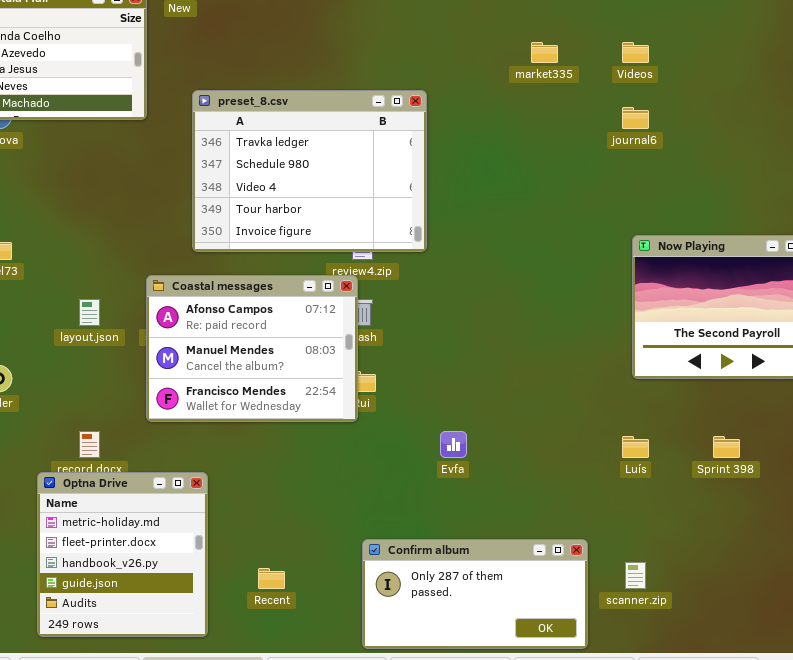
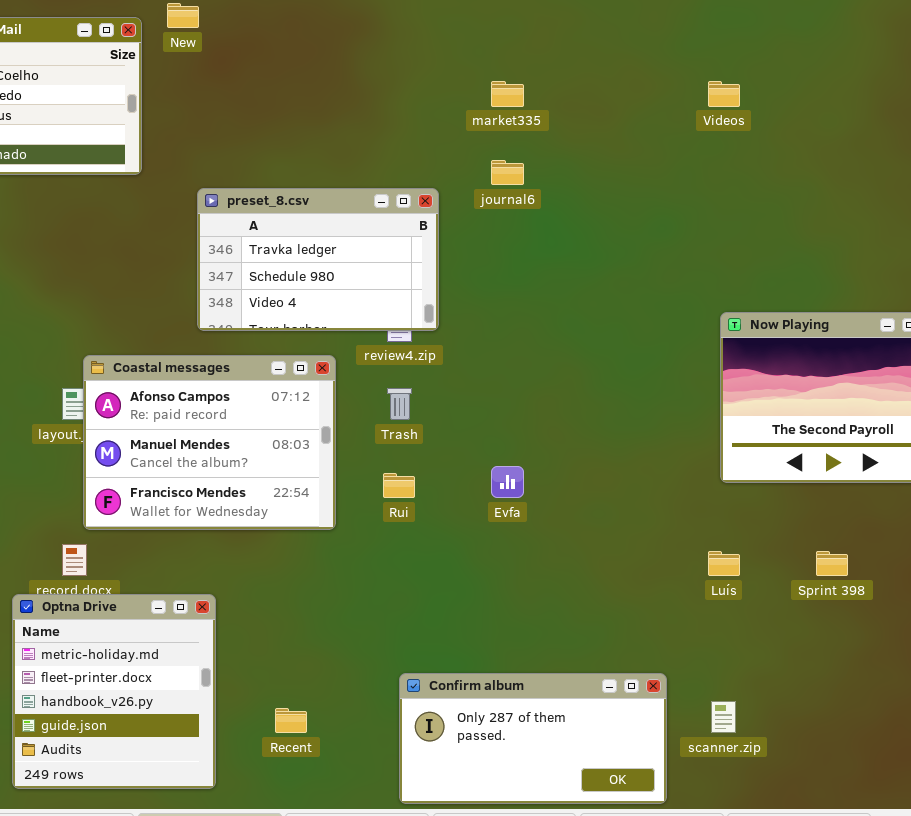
market335: [531,42,558,63] -> [491,81,524,107], moved
preset_8.csv: [192,90,427,252] -> [197,188,439,331], resized
journal6: [622,107,649,129] -> [491,160,524,185], moved
Coastal messages: [146,275,358,422] -> [83,355,336,530], moved
Evfa: [440,431,467,458] -> [491,466,524,498], moved

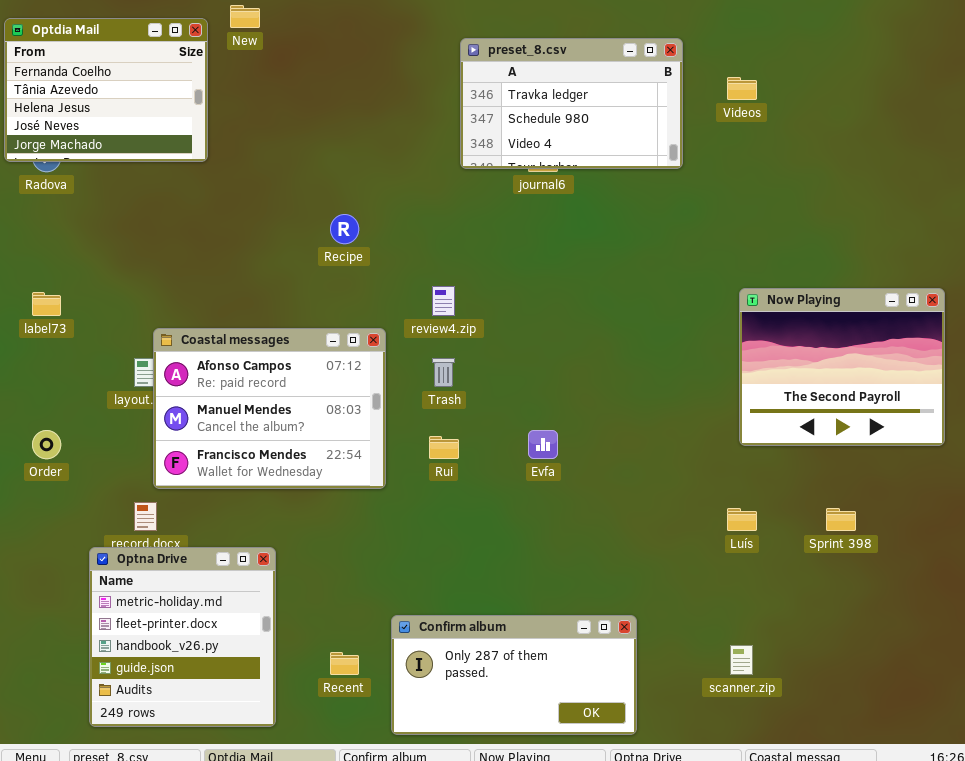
preset_8.csv: [197,188,439,331] -> [460,38,683,169], moved
Confirm album: [399,673,667,804] -> [391,615,637,735], moved

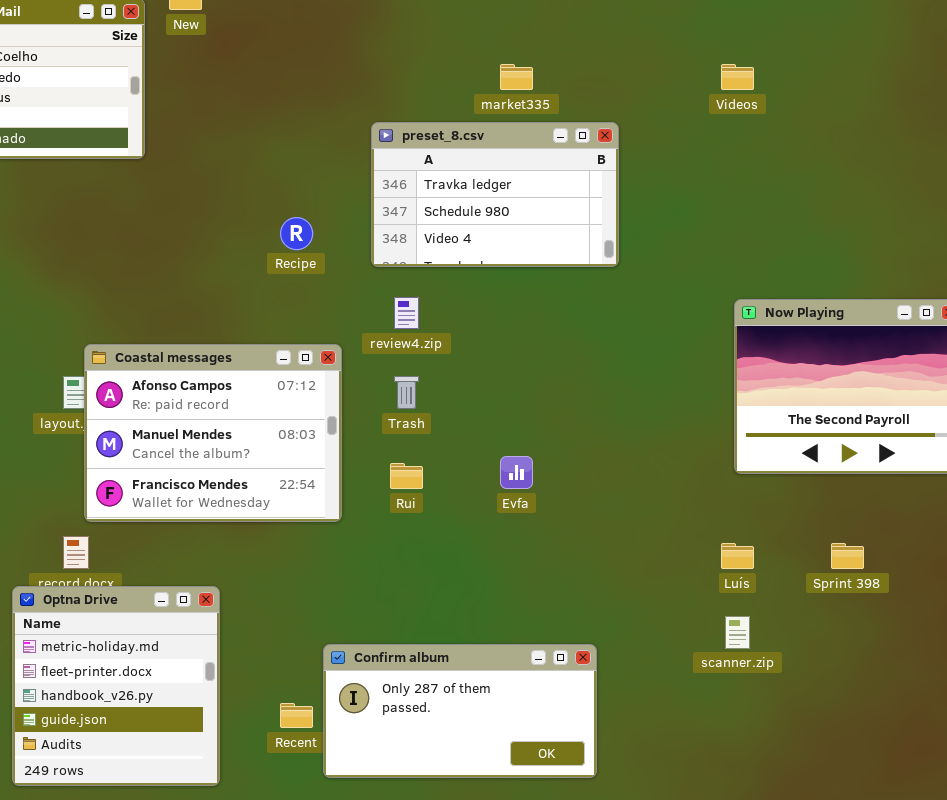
preset_8.csv: [460,38,683,169] -> [371,122,619,267], moved
Confirm album: [391,615,637,735] -> [323,644,597,778], moved
scanner.zip: [730,645,753,675] -> [725,616,750,649], moved

